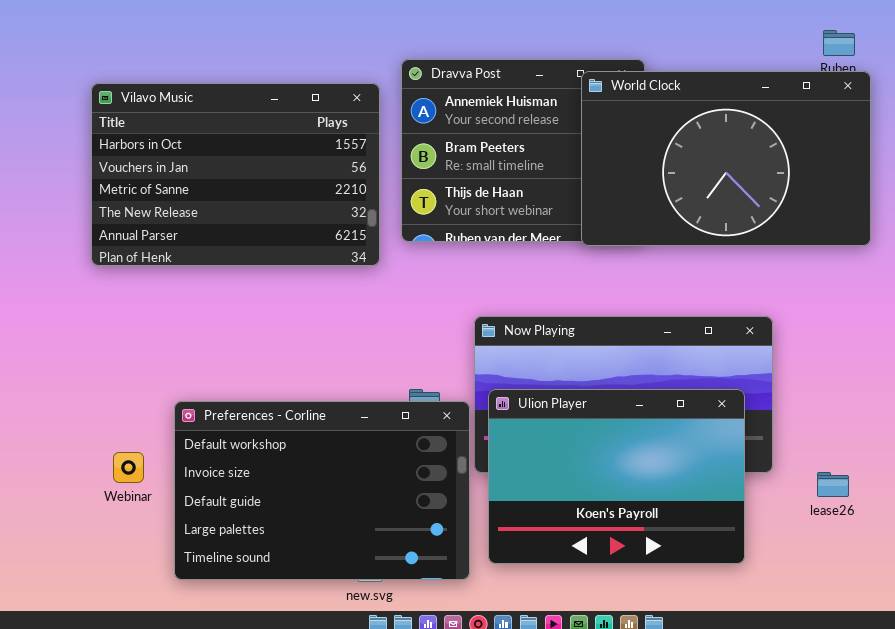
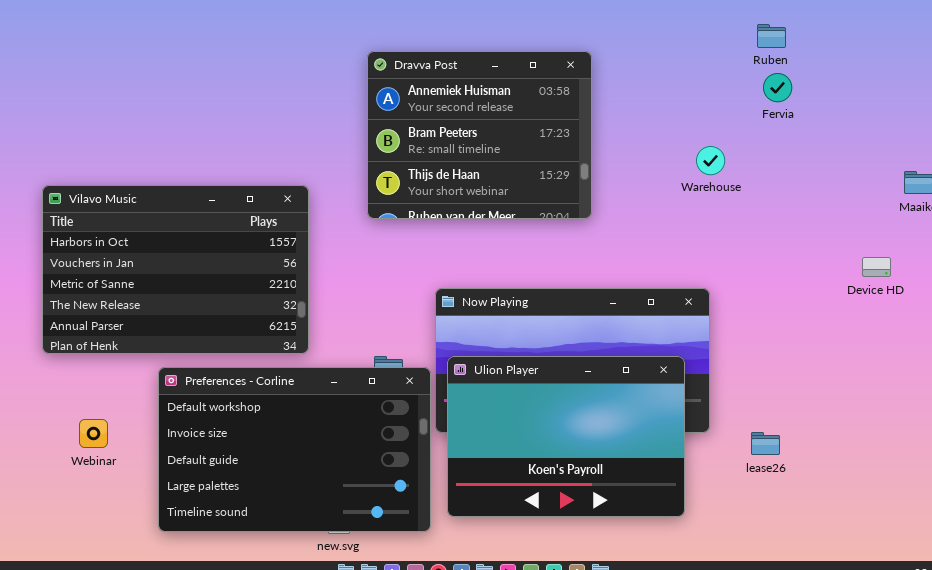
World Clock: [581,71,871,246] -> none, closed
Vilavo Music: [91,83,380,266] -> [42,185,309,354], moved
Webinar: [113,452,144,483] -> [79,419,108,448], moved

